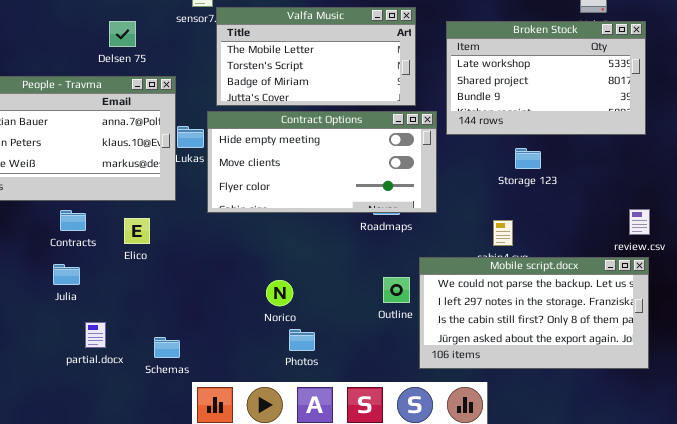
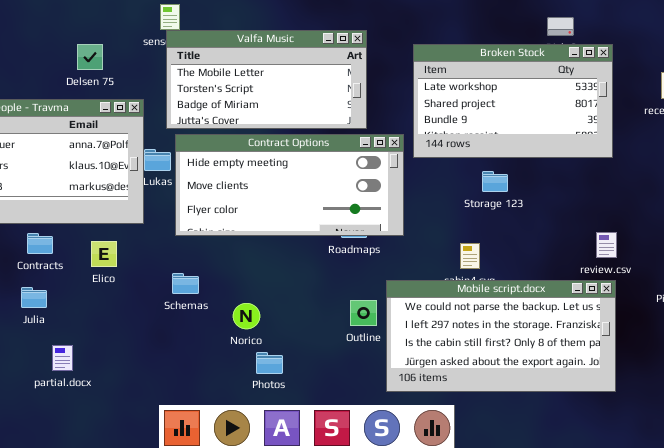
Valfa Music: [216,7,416,106] -> [166,30,367,129], moved
Schemas: [154,337,180,358] -> [172,273,199,294], moved

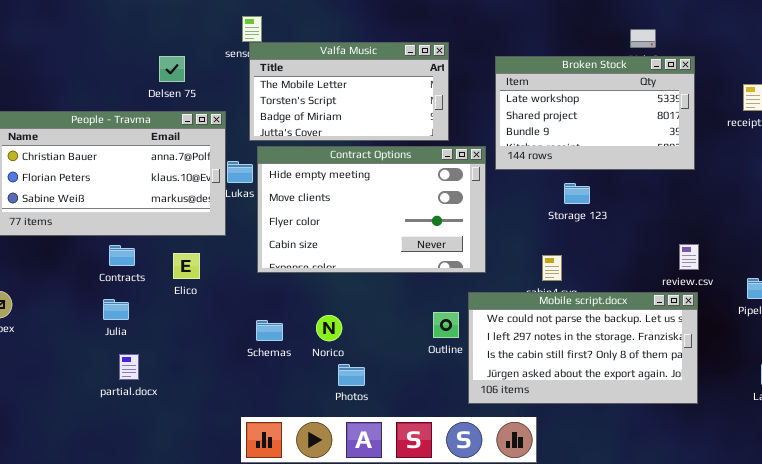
Contract Options: [175,134,404,236] -> [257,146,486,273], resized
Schemas: [172,273,199,294] -> [256,320,283,341], moved
partial.docx: [52,345,73,371] -> [119,354,139,380], moved

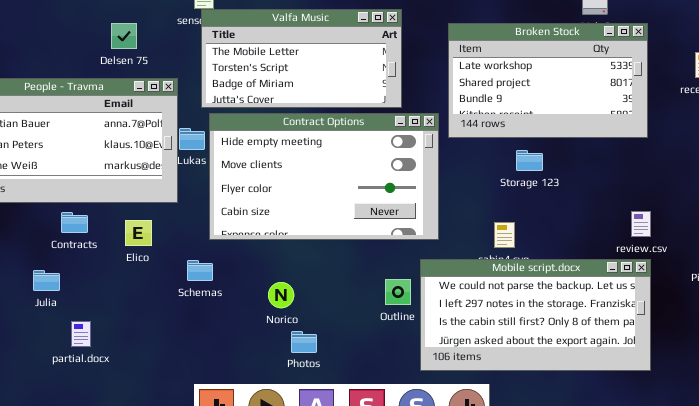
Julia: [103,299,129,320] -> [33,270,60,291], moved
Schemas: [256,320,283,341] -> [187,260,213,281], moved

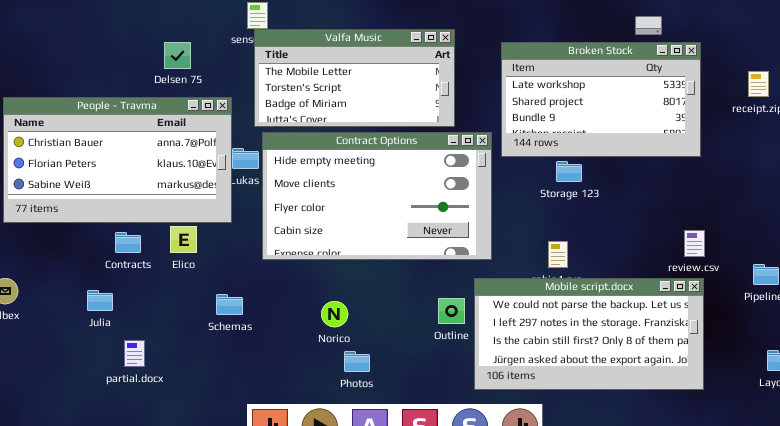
Storage 123: [516,150,543,171] -> [556,161,582,182], moved
Elico: [125,220,152,246] -> [170,226,197,253], moved
Schemas: [187,260,213,281] -> [216,294,243,315], moved

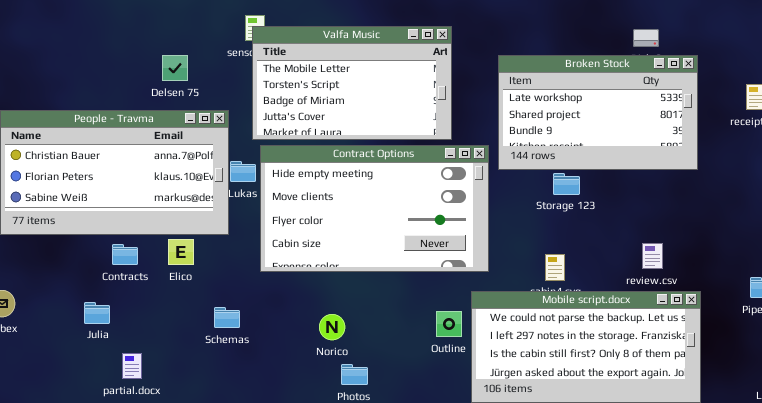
Valfa Music: [254,29,455,127] -> [252,26,452,140], resized
review.csv: [684,230,705,257] -> [642,243,663,269], moved

